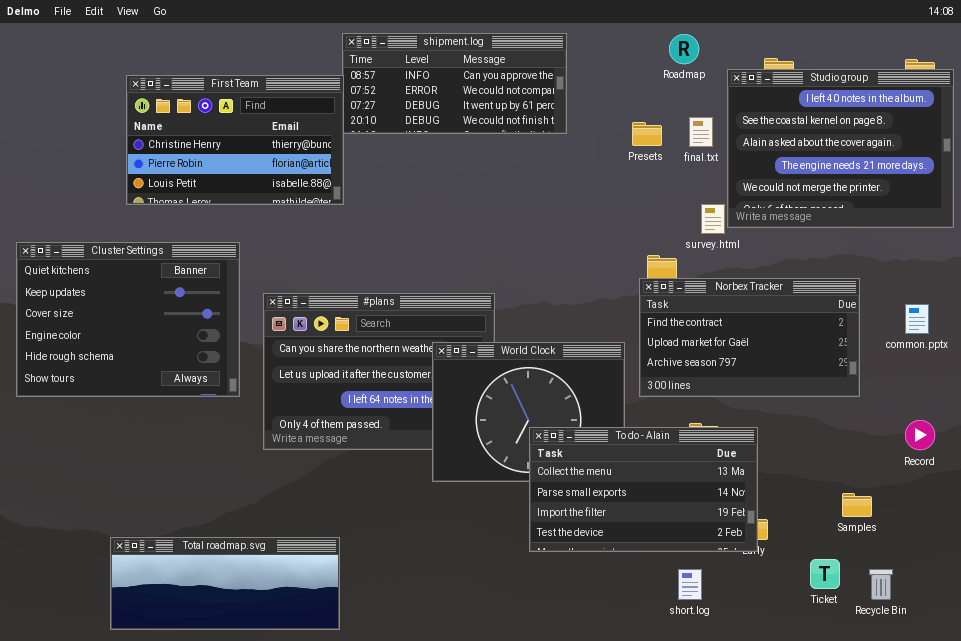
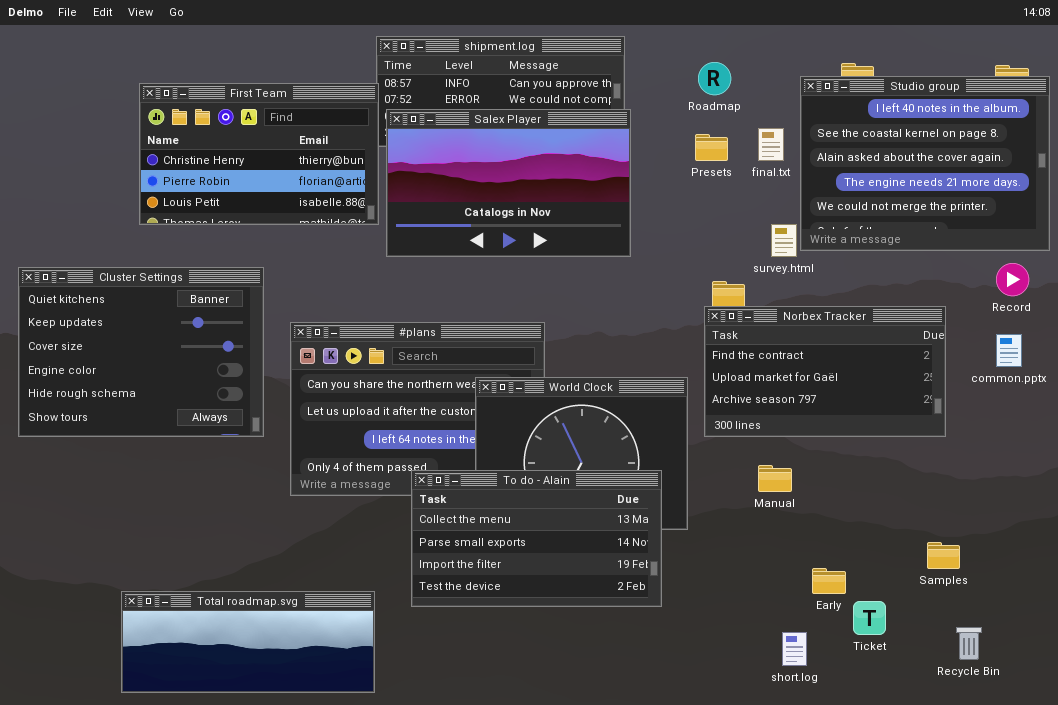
Roadmap: [669,34,699,64] -> [698,62,731,95], moved
Salex Player: none -> [386,109,631,257], opened
Record: [905,420,935,450] -> [996,263,1029,296], moved
To do - Alain: [529,427,758,552] -> [411,470,662,607], moved
Ticket: [810,559,840,589] -> [853,601,886,635], moved
short.log: [678,569,702,600] -> [782,632,807,666], moved

